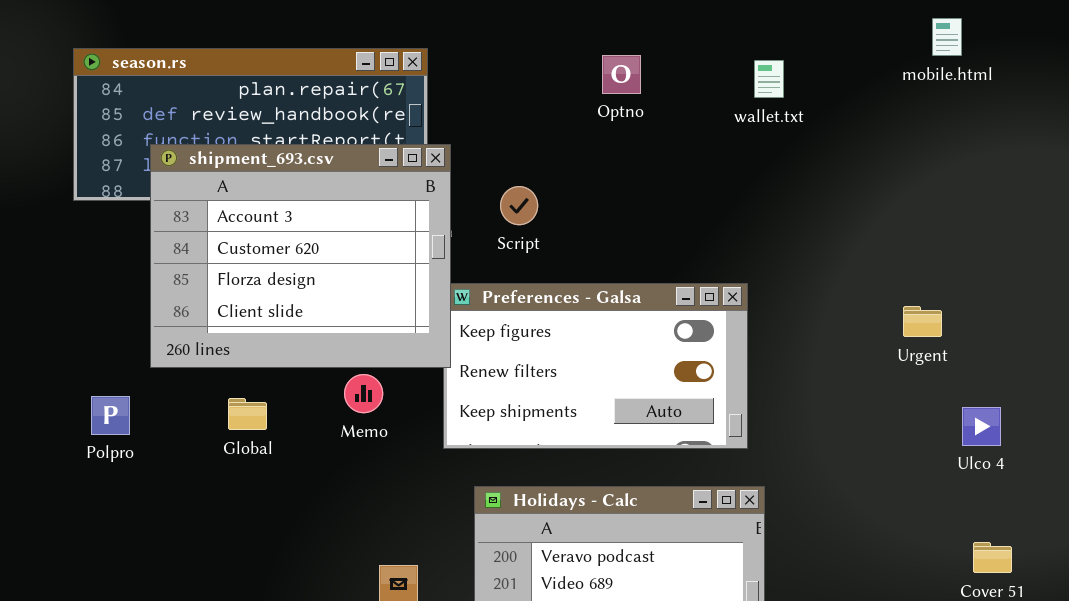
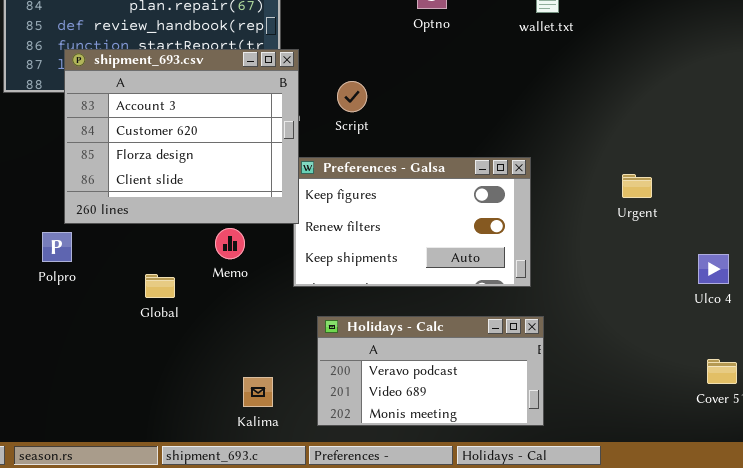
Urgent: [903,306,942,337] -> [622,174,652,198], moved
Polpro: [91,396,130,435] -> [42,232,72,262], moved
Global: [228,398,267,430] -> [145,274,175,298], moved

